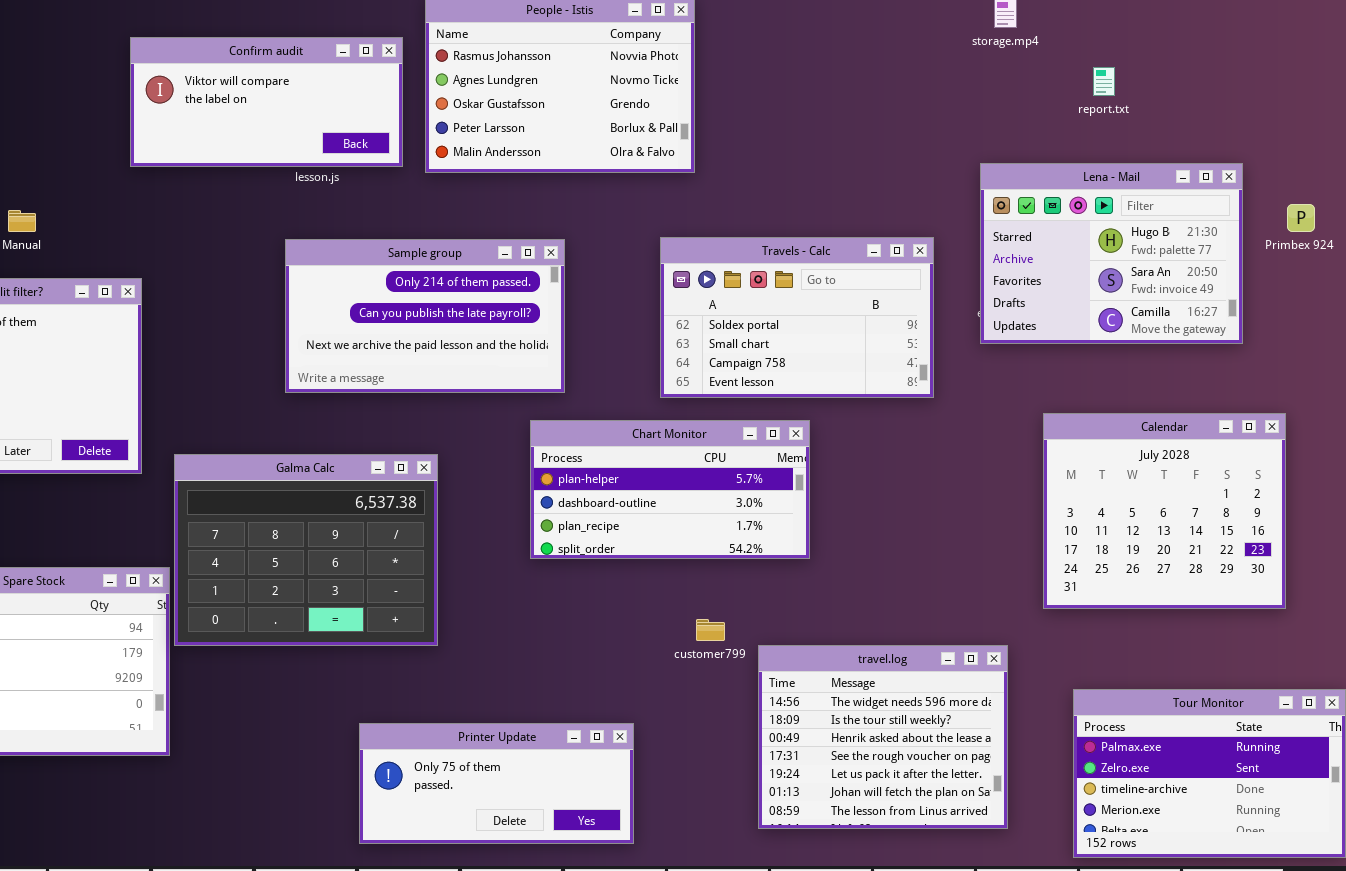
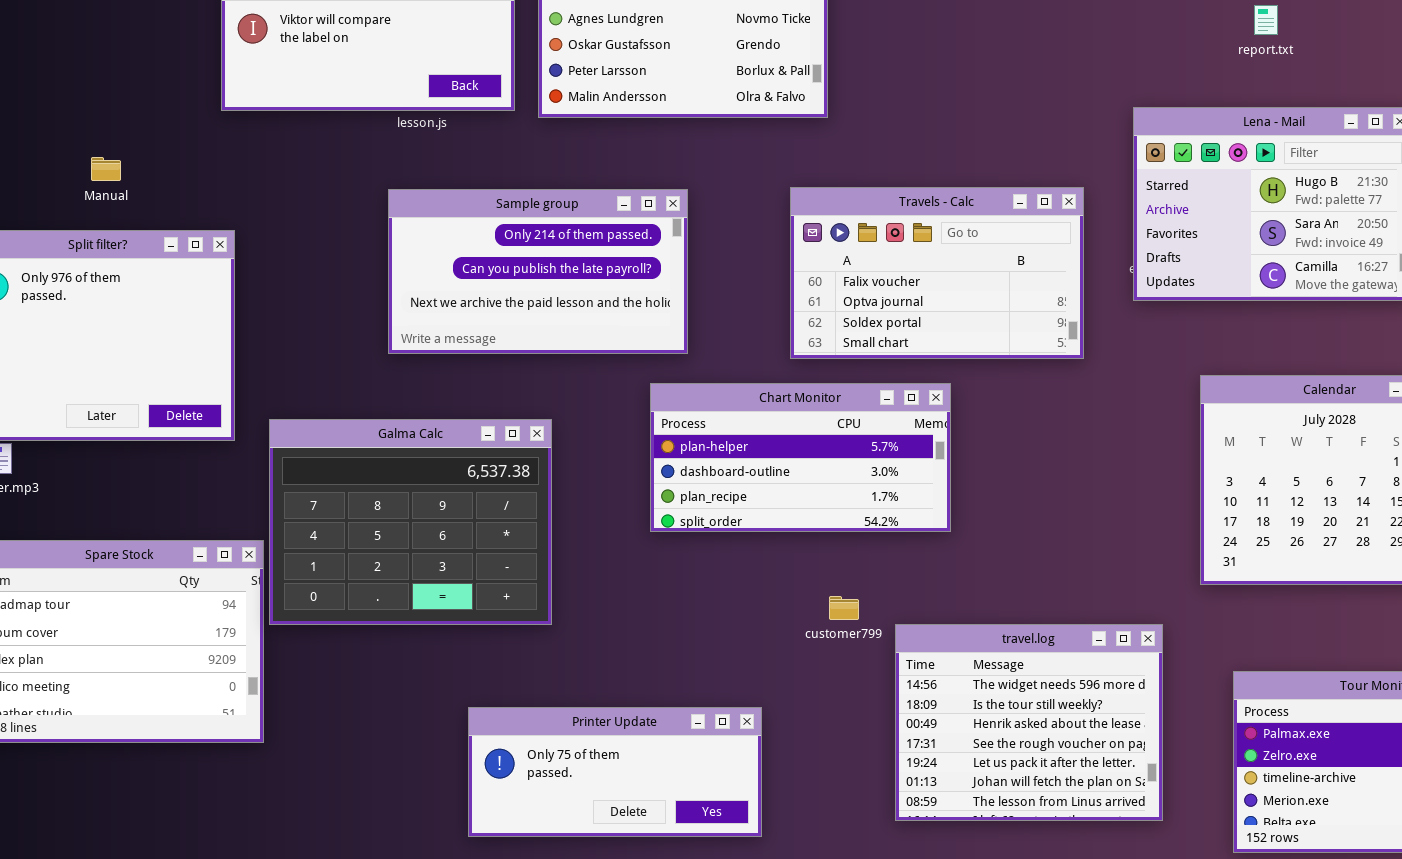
Travels - Calc: [660,237,934,398] -> [790,187,1084,359], scrolled up 2 rows

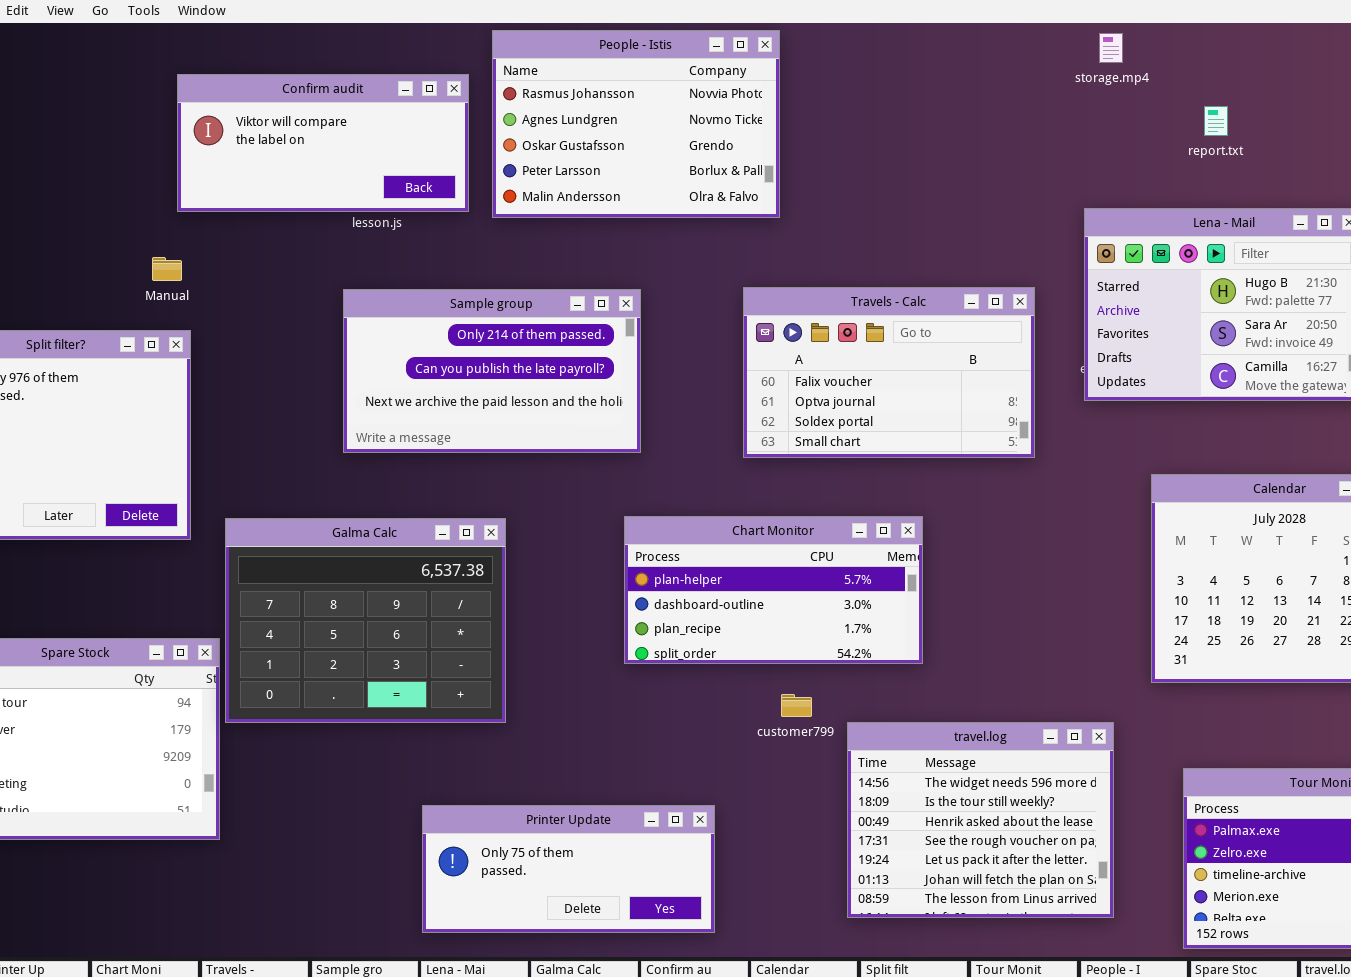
Manual: [91,157,121,181] -> [152,257,182,281], moved
Chart Monitor: [650,383,951,532] -> [624,516,923,664], moved

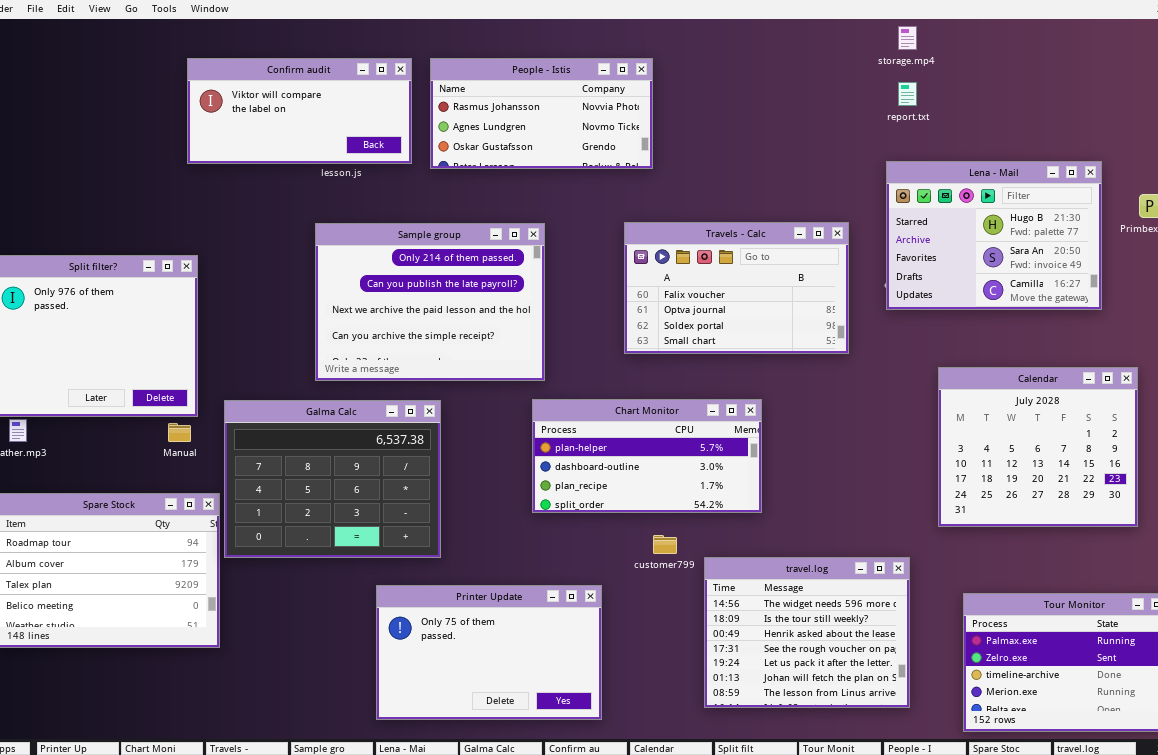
People - Istis: [492,30,780,218] -> [430,58,653,169], resized
report.txt: [1204,106,1228,136] -> [898,82,917,106], moved
Manual: [152,257,182,281] -> [168,423,191,442], moved
Sample group: [343,289,641,453] -> [315,223,545,381], resized
Printer Update: [422,805,715,933] -> [376,585,602,720], resized

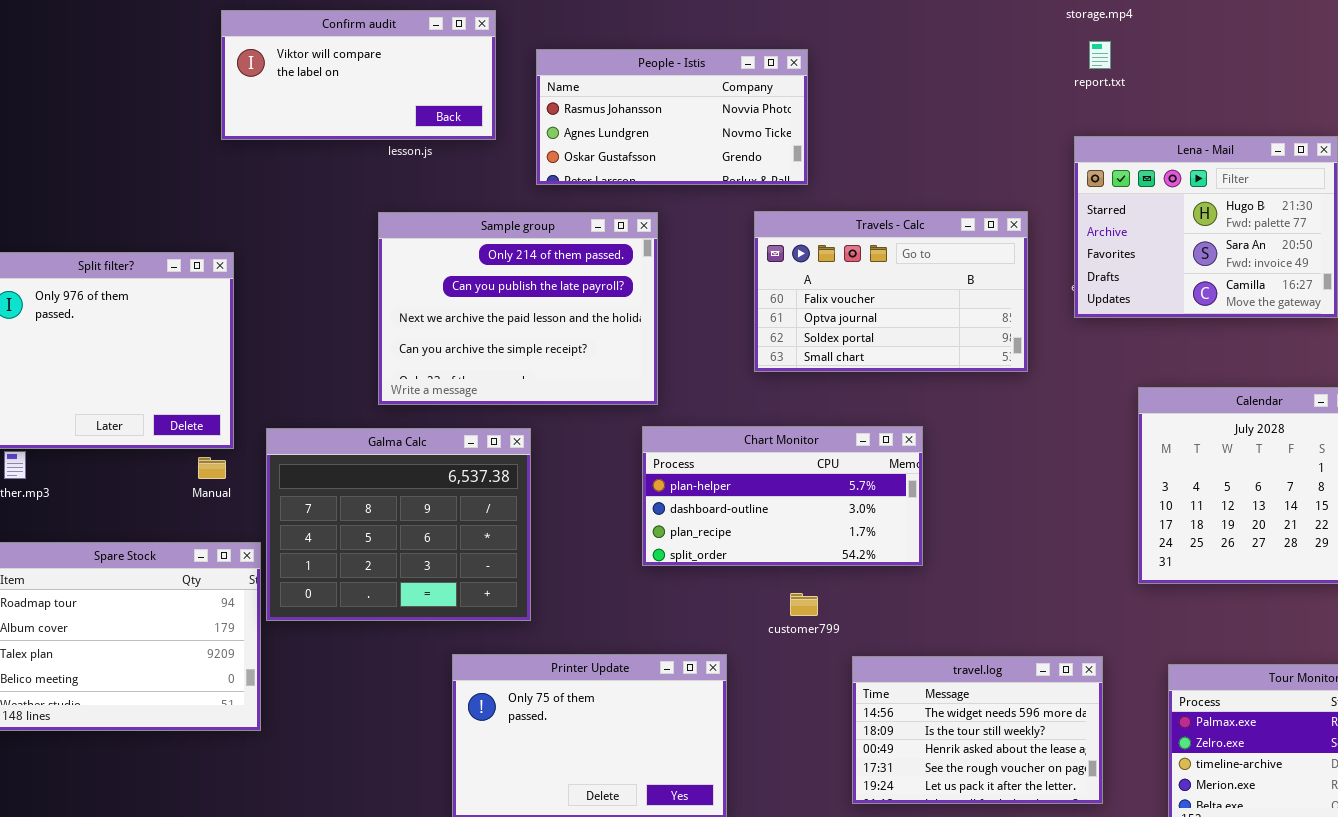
People - Istis: [430,58,653,169] -> [536,49,808,185], moved
travel.log: [704,557,910,708] -> [852,656,1103,804], resized

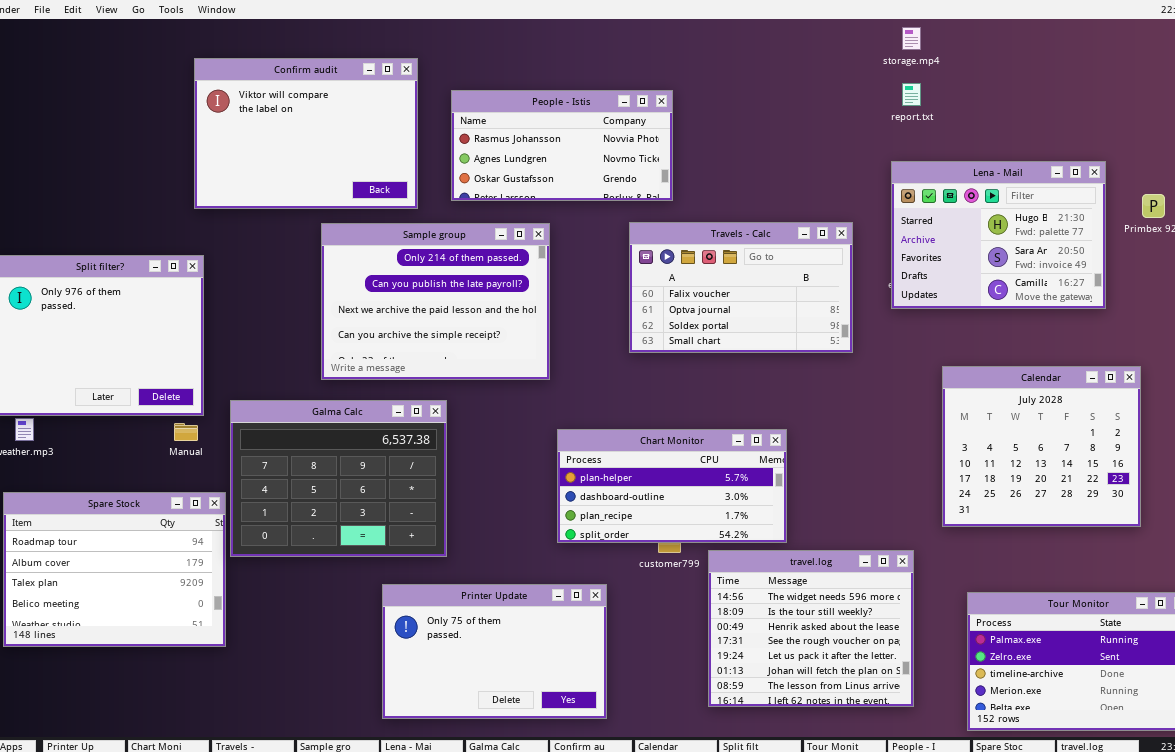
Confirm audit: [221,10,496,140] -> [194,58,418,209], resized
Chart Monitor: [642,426,923,566] -> [557,429,787,543], moved
travel.log: [852,656,1103,804] -> [708,550,914,707], resized

